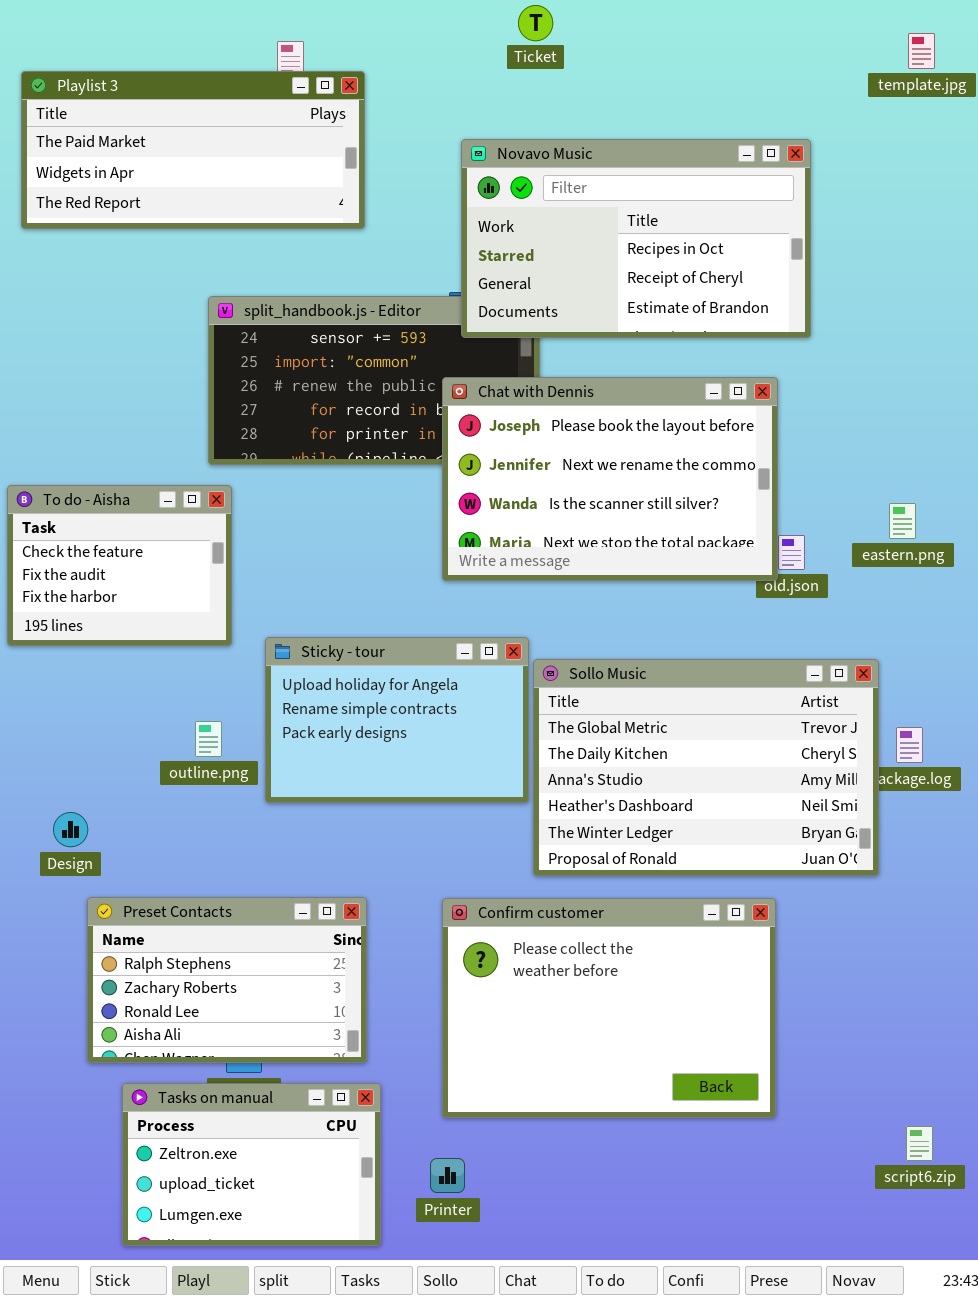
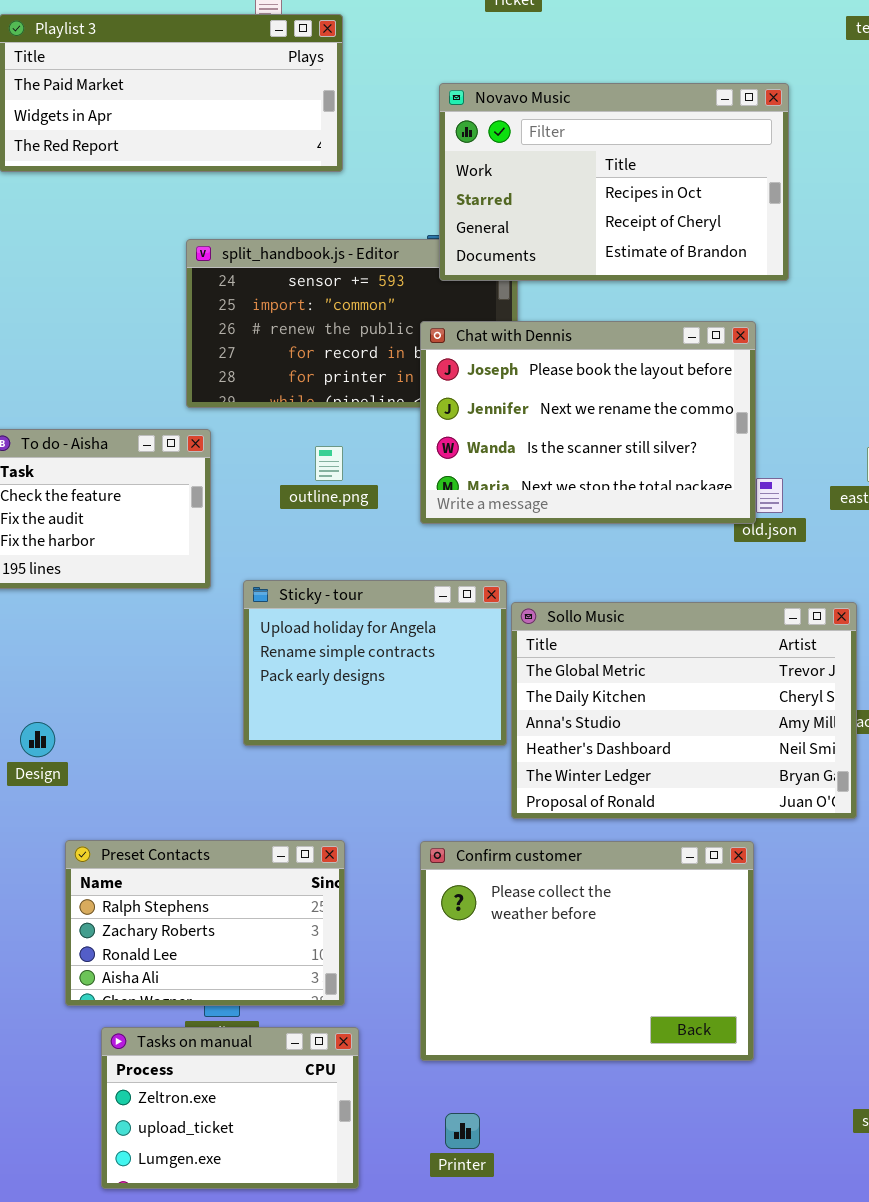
outline.png: [195,721,222,757] -> [315,446,343,481], moved
Design: [53,812,88,847] -> [20,722,55,757], moved
Printer: [430,1158,465,1193] -> [445,1113,480,1149], moved

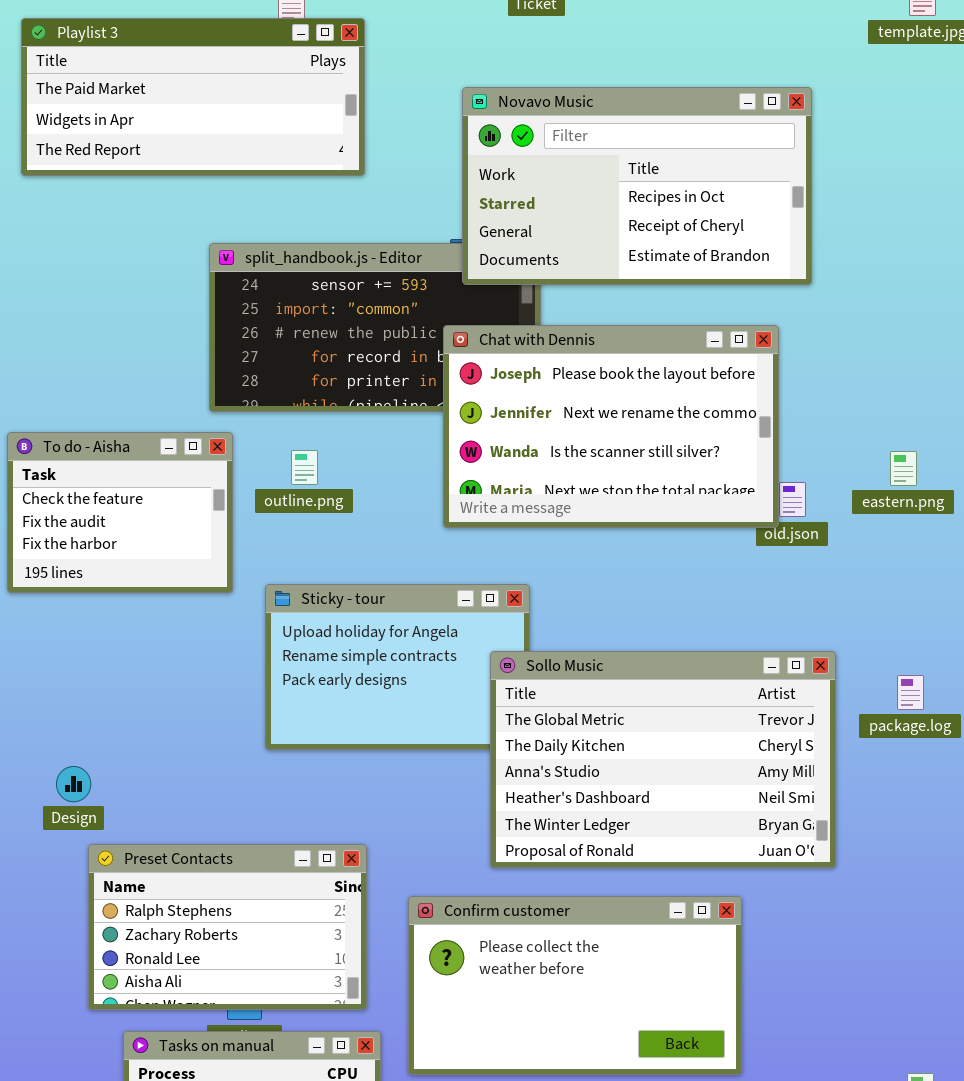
outline.png: [315,446,343,481] -> [291,450,318,485], moved
Sollo Music: [511,602,857,819] -> [490,651,836,868], moved
Design: [20,722,55,757] -> [56,766,91,802], moved
Confirm customer: [420,841,754,1061] -> [408,896,742,1075], moved, resized

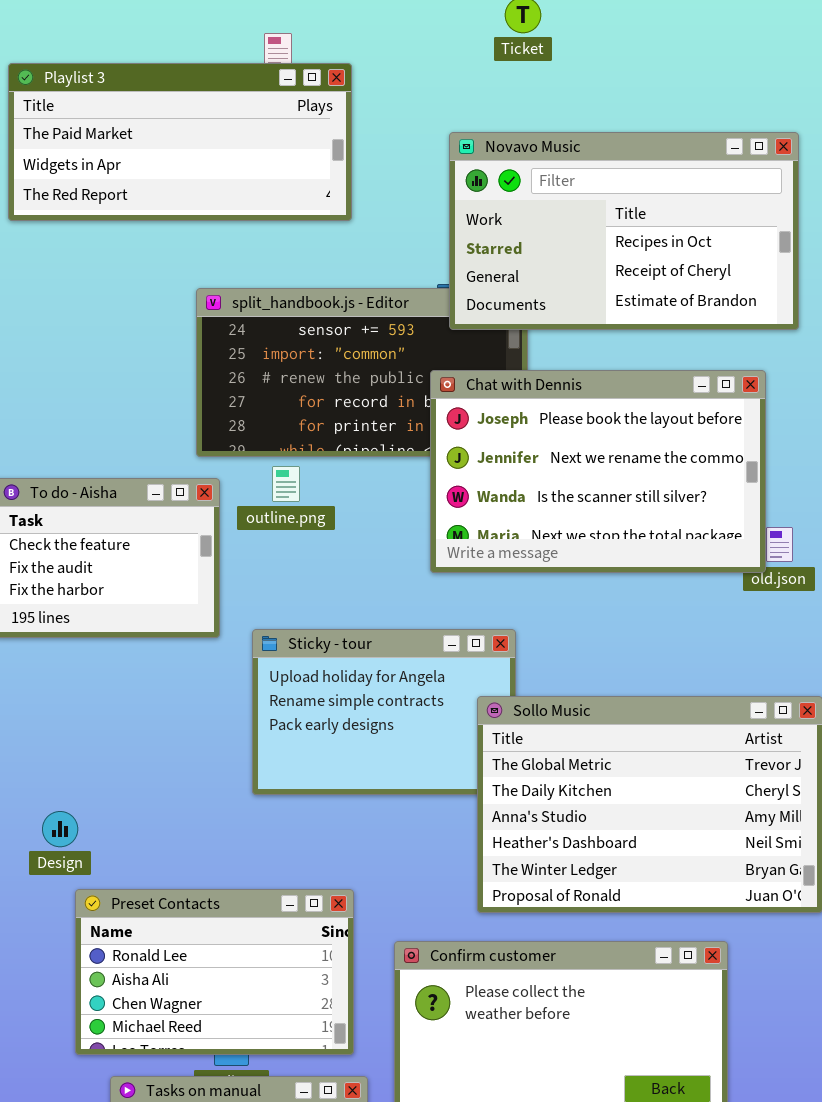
outline.png: [291,450,318,485] -> [272,466,300,502], moved
Preset Contacts: [88,844,367,1010] -> [75,889,354,1055], scrolled down 2 rows

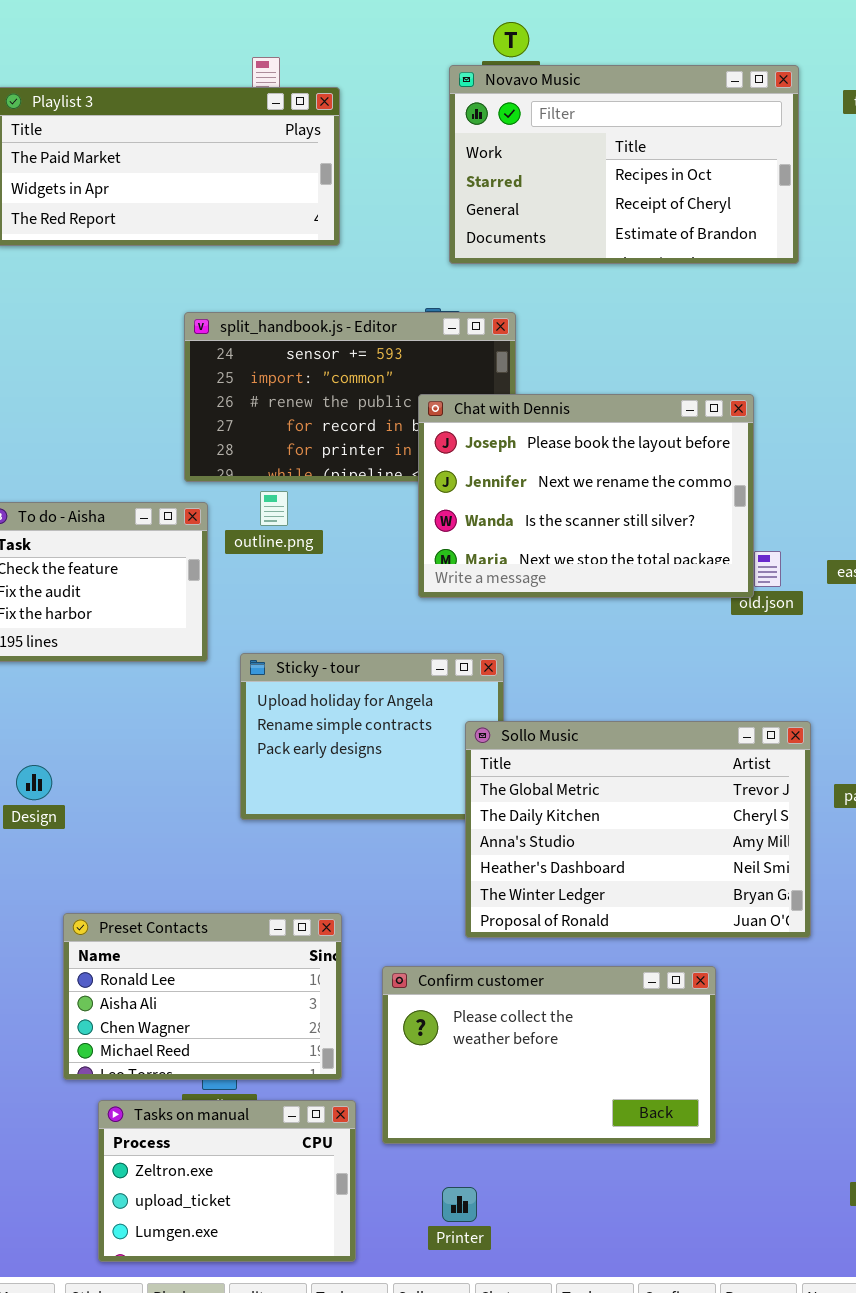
Novavo Music: [449,132,799,330] -> [449,65,799,264], moved
Design: [42,811,78,847] -> [16,765,52,800], moved

